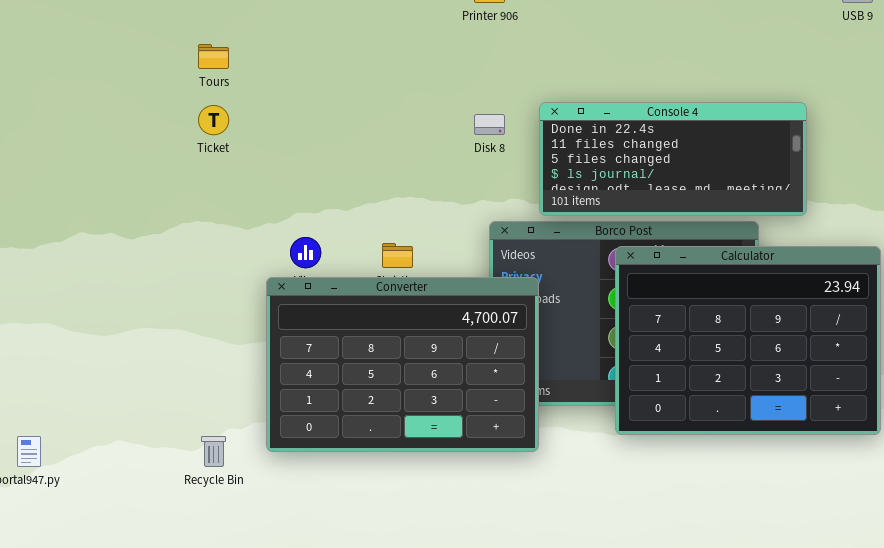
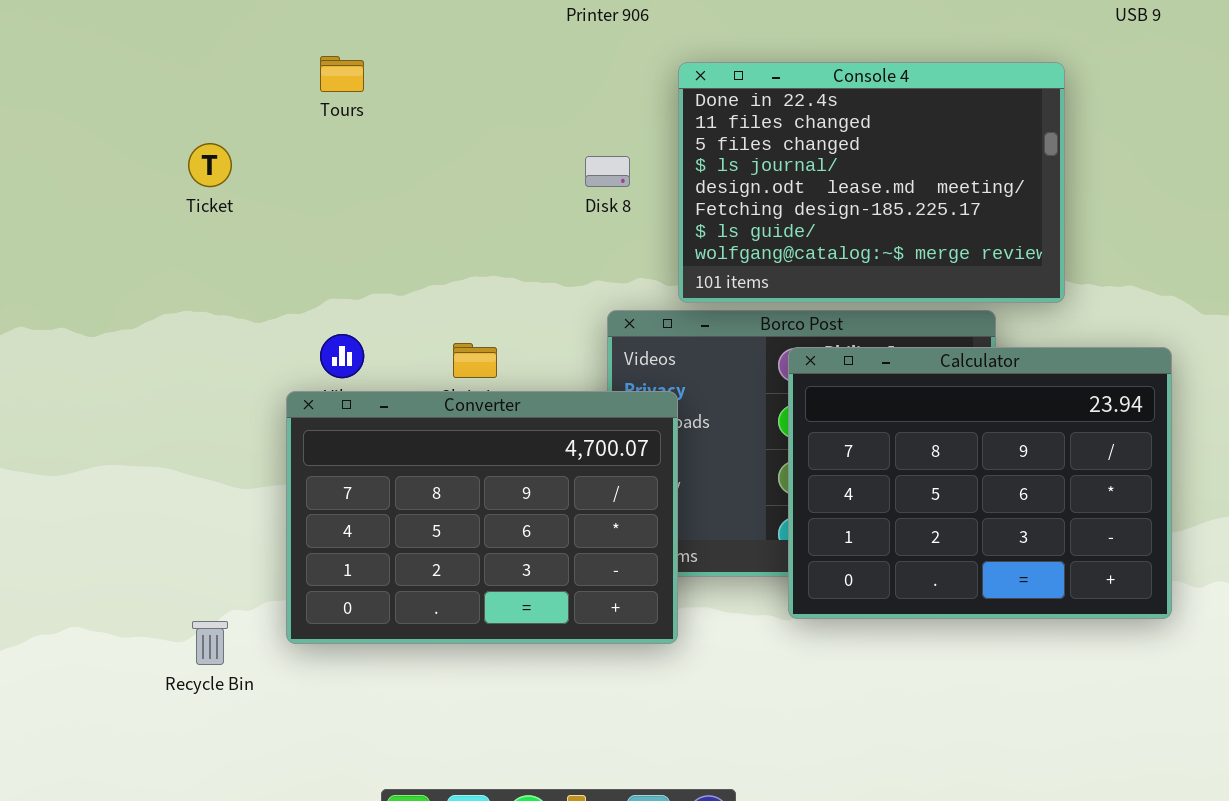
Tours: [198,44,229,69] -> [320,56,364,92], moved
Console 4: [539,102,807,216] -> [678,62,1065,303], resized

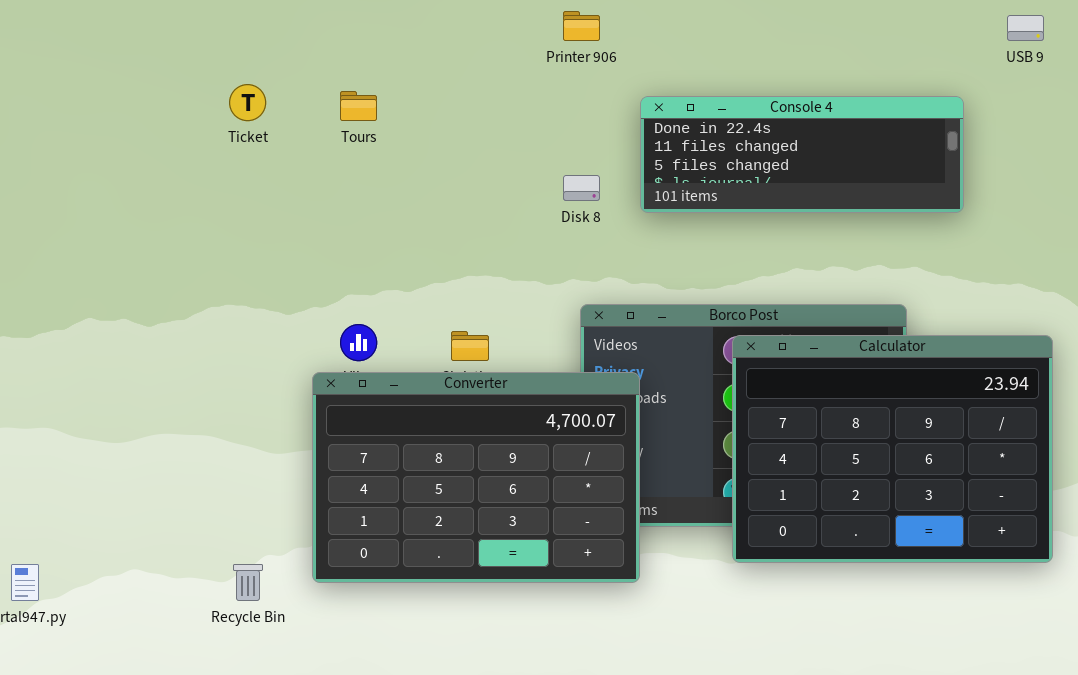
Console 4: [678,62,1065,303] -> [640,96,964,213], resized
Ticket: [188,143,232,187] -> [229,84,266,121], moved

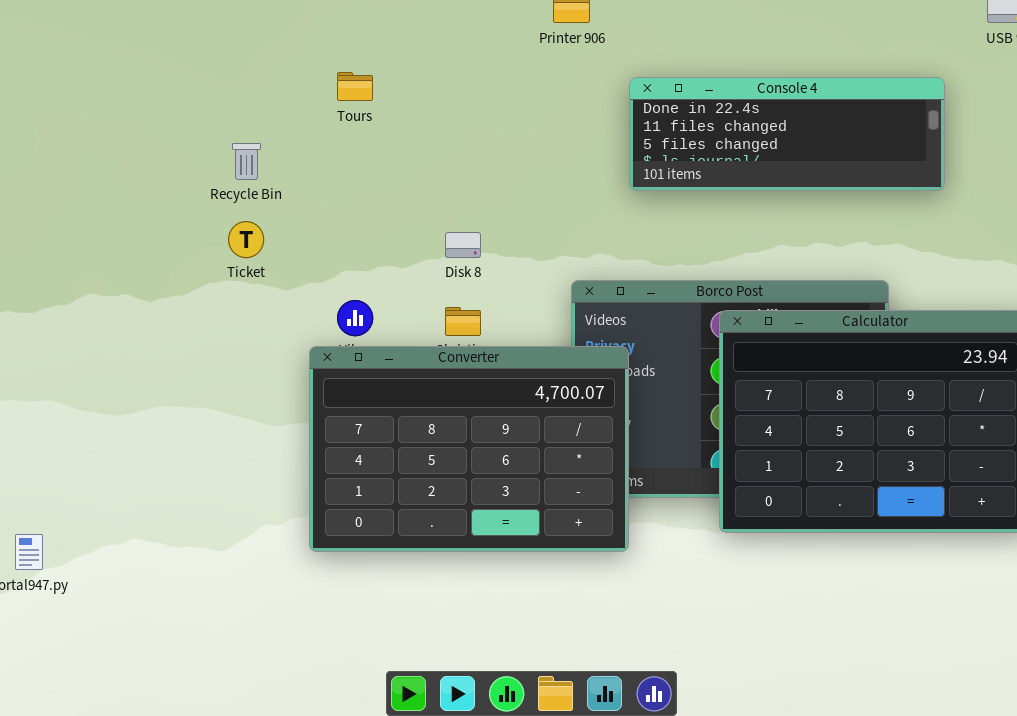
Ticket: [229,84,266,121] -> [228,221,264,258], moved
Disk 8: [563,175,600,201] -> [445,232,481,258], moved
Recycle Bin: [233,564,263,601] -> [232,143,261,180], moved

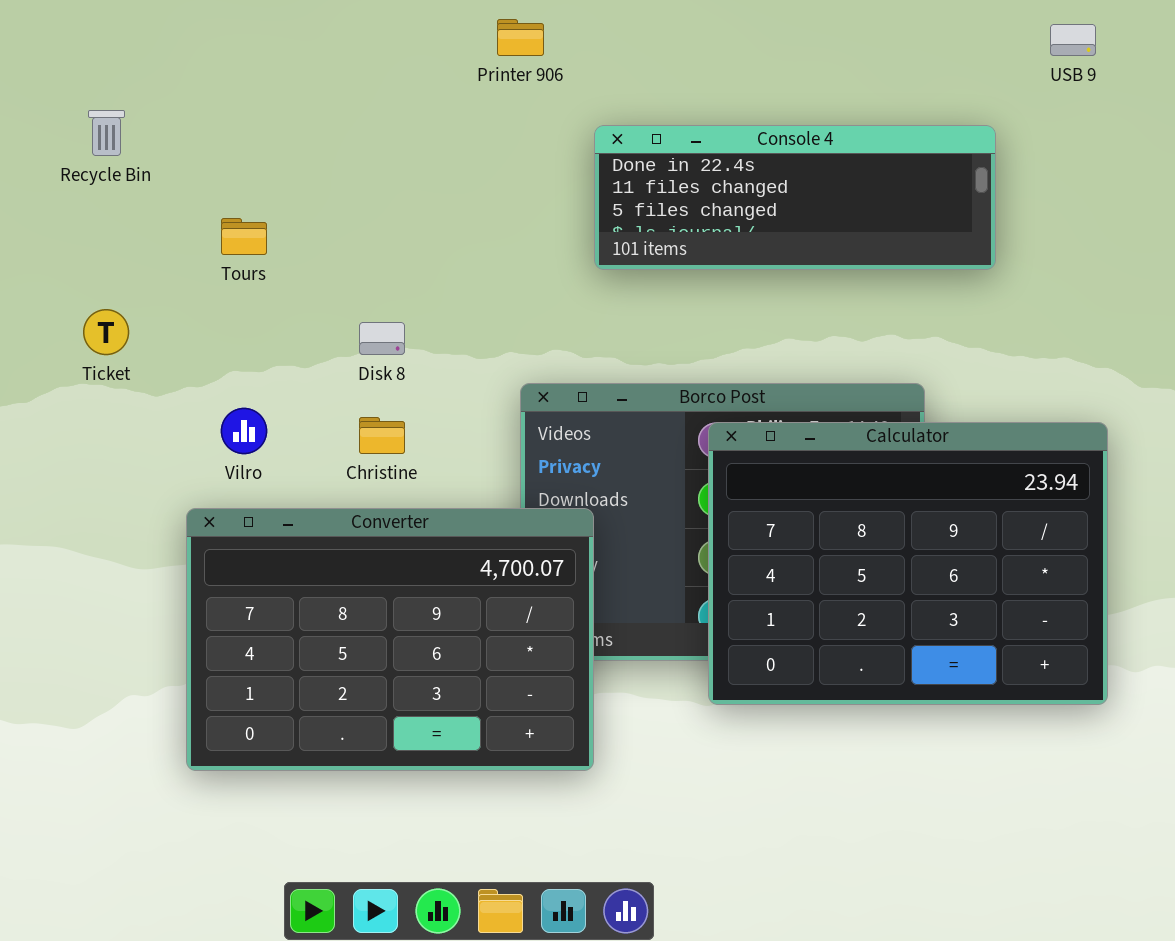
Tours: [337,72,373,101] -> [221,218,267,255], moved
Recycle Bin: [232,143,261,180] -> [88,110,125,156], moved
Converter: [309,346,629,552] -> [186,508,594,771], moved

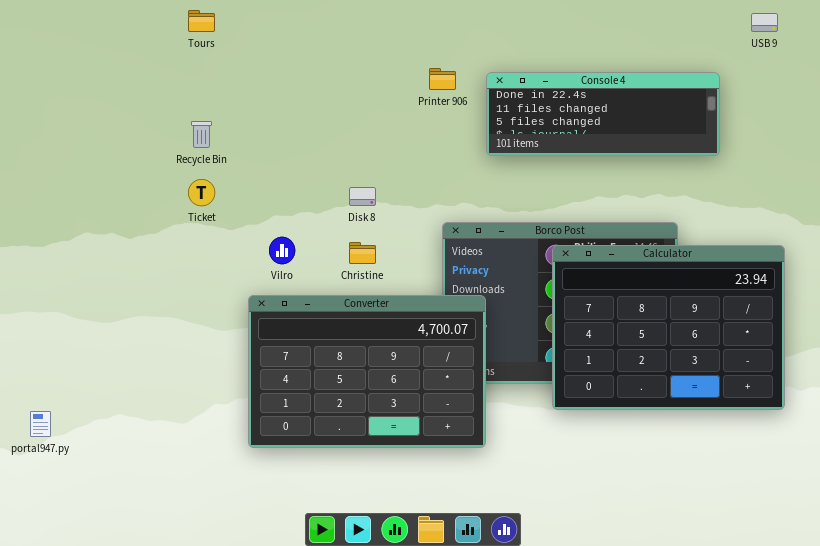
Printer 906: [497,19,544,56] -> [429,68,456,90], moved
Recycle Bin: [88,110,125,156] -> [191,121,212,148], moved
Tours: [221,218,267,255] -> [188,10,215,32], moved

